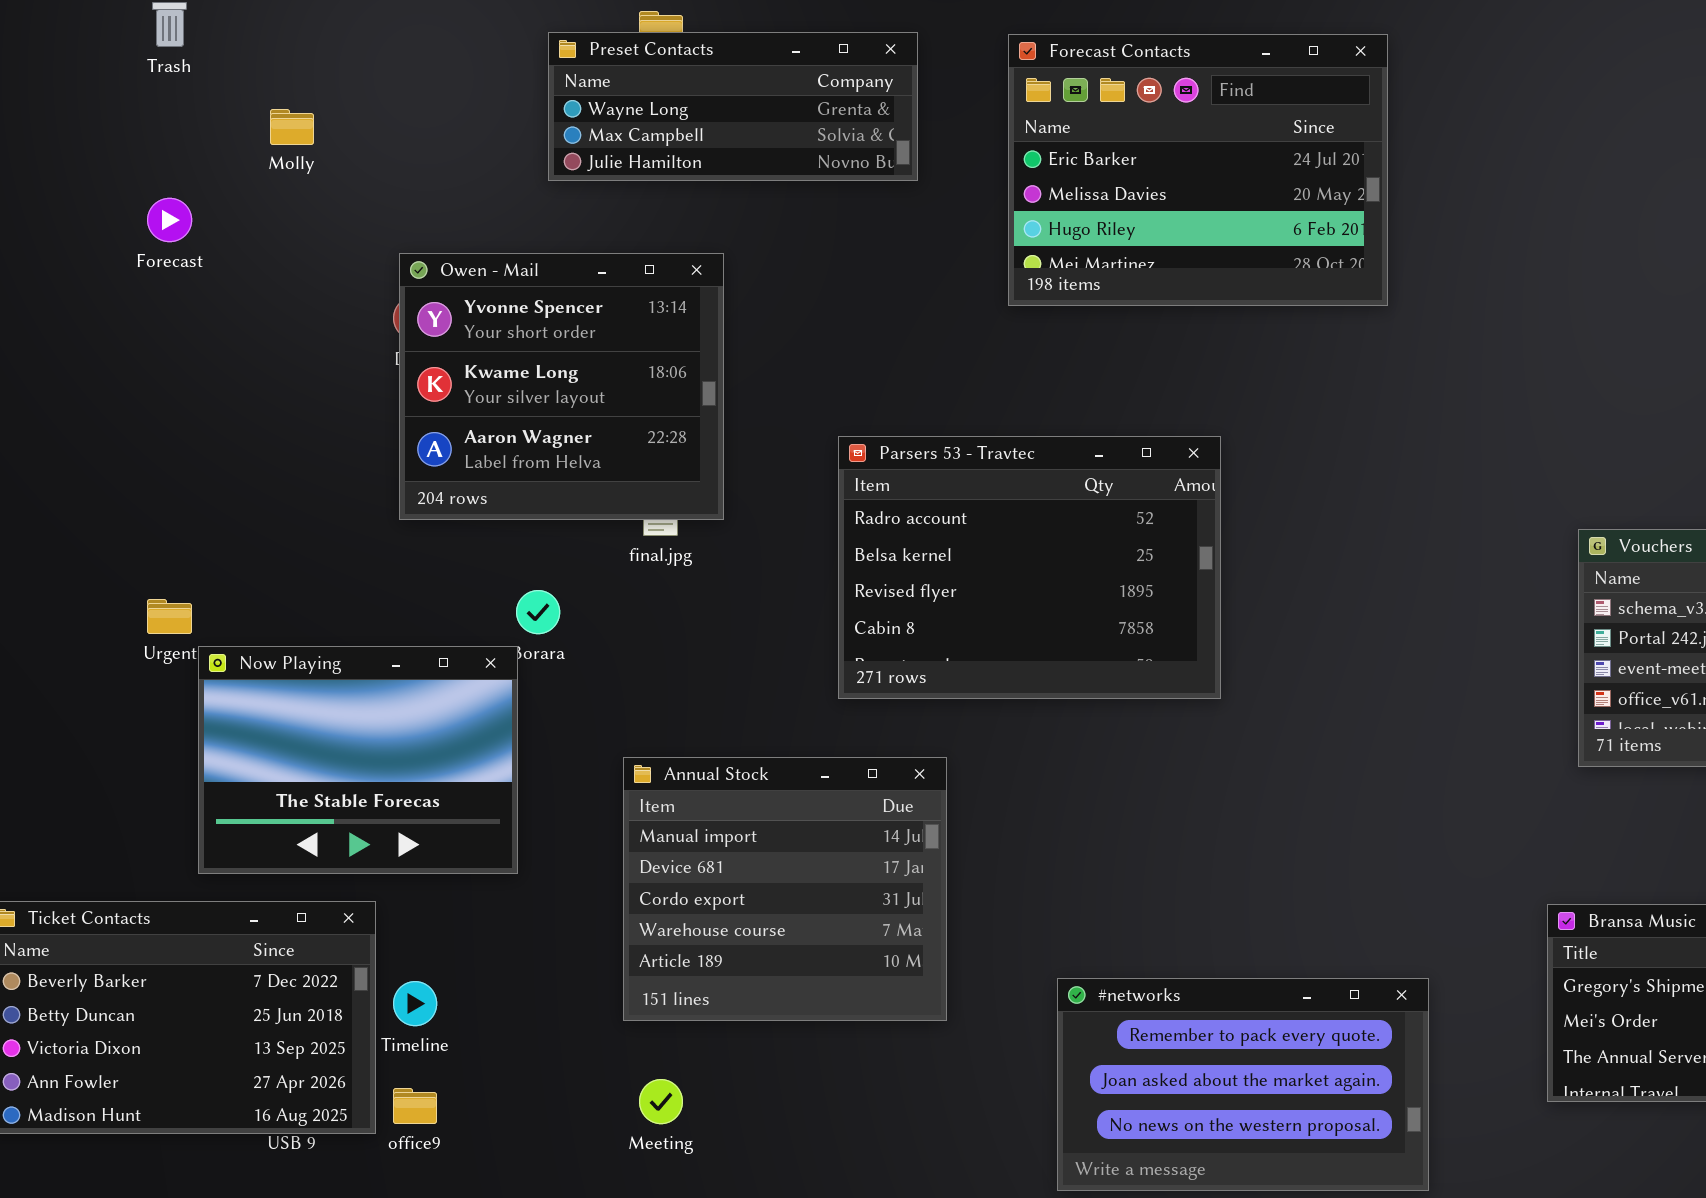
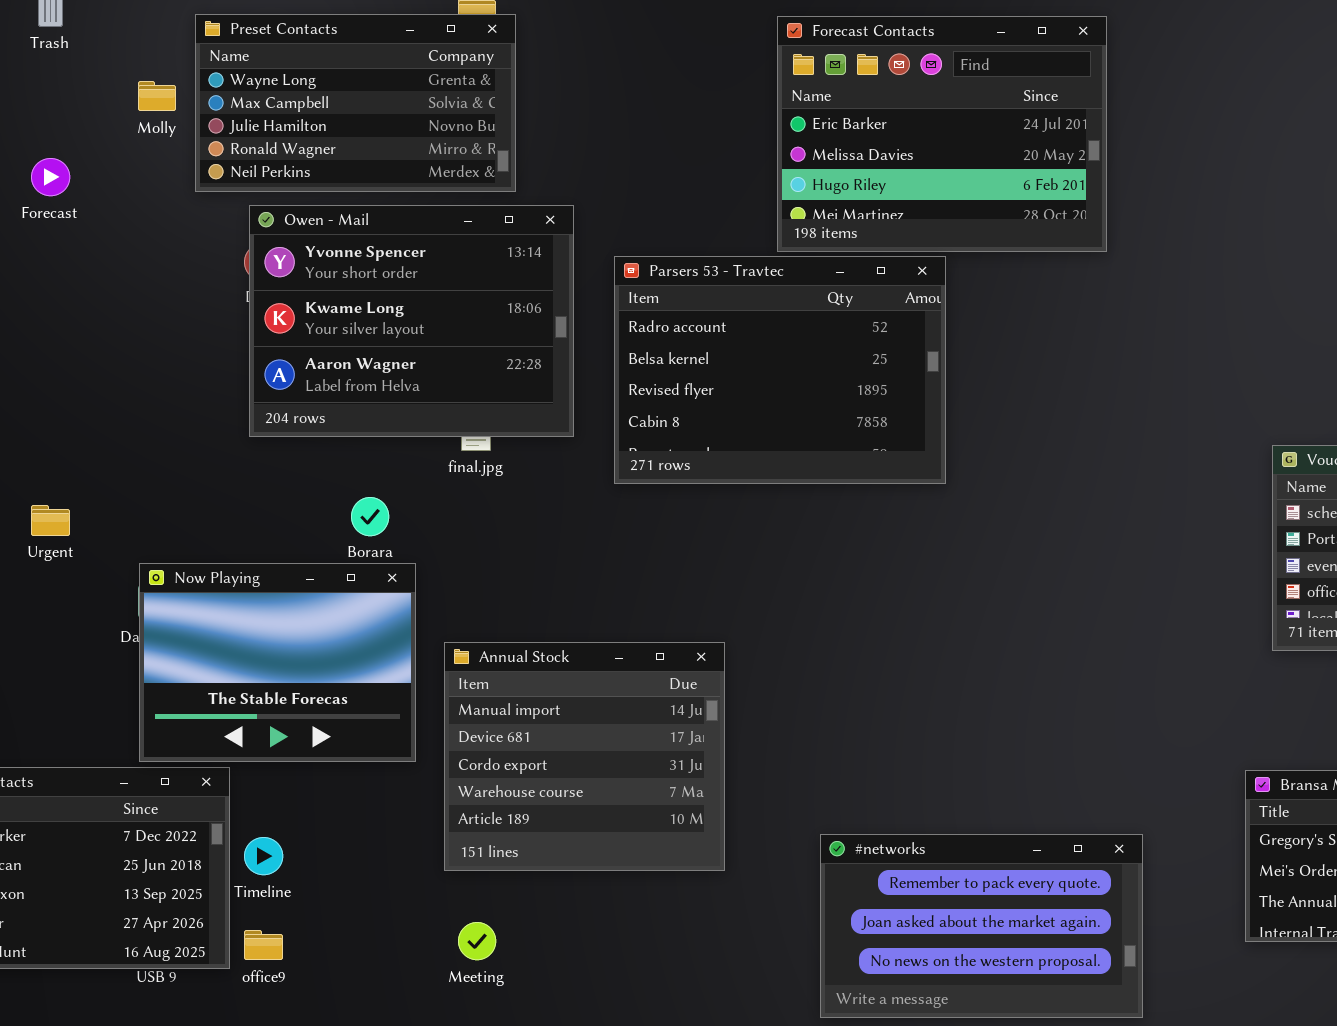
Preset Contacts: [548,32,918,181] -> [195,14,516,192], moved, resized
Owen - Mail: [399,253,724,520] -> [249,205,574,437], resized
Parsers 53 - Travtec: [838,436,1221,699] -> [614,256,946,484], moved
Now Playing: [198,646,518,874] -> [139,563,416,762], moved

